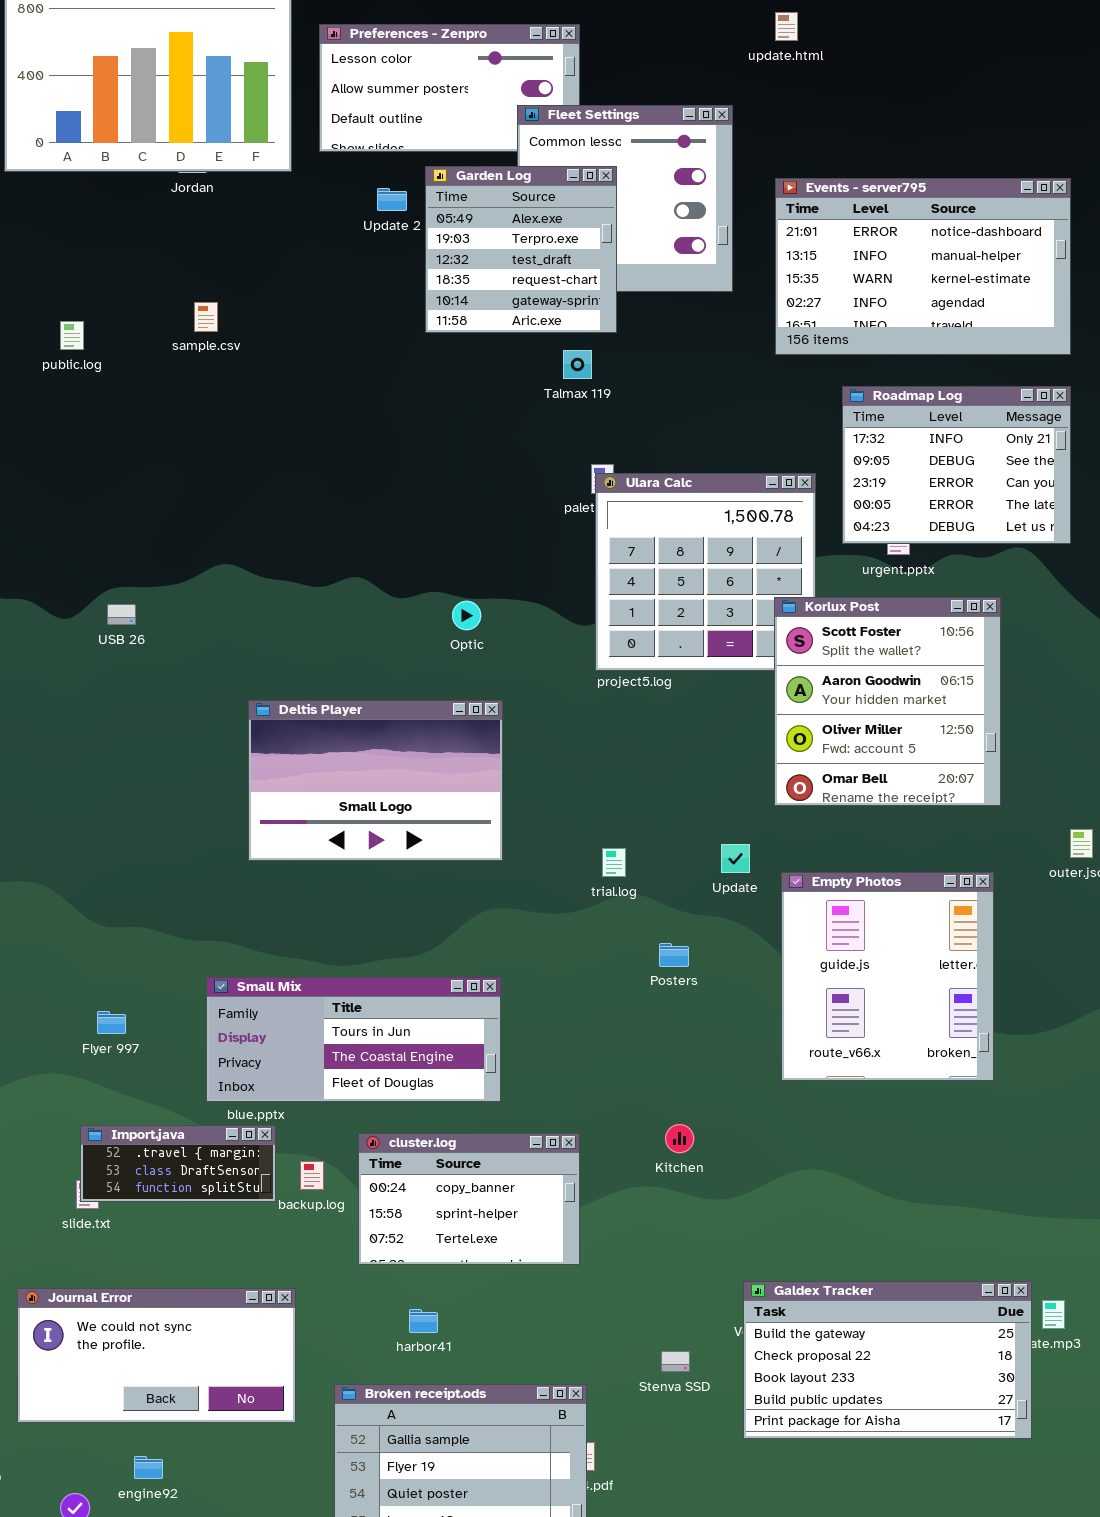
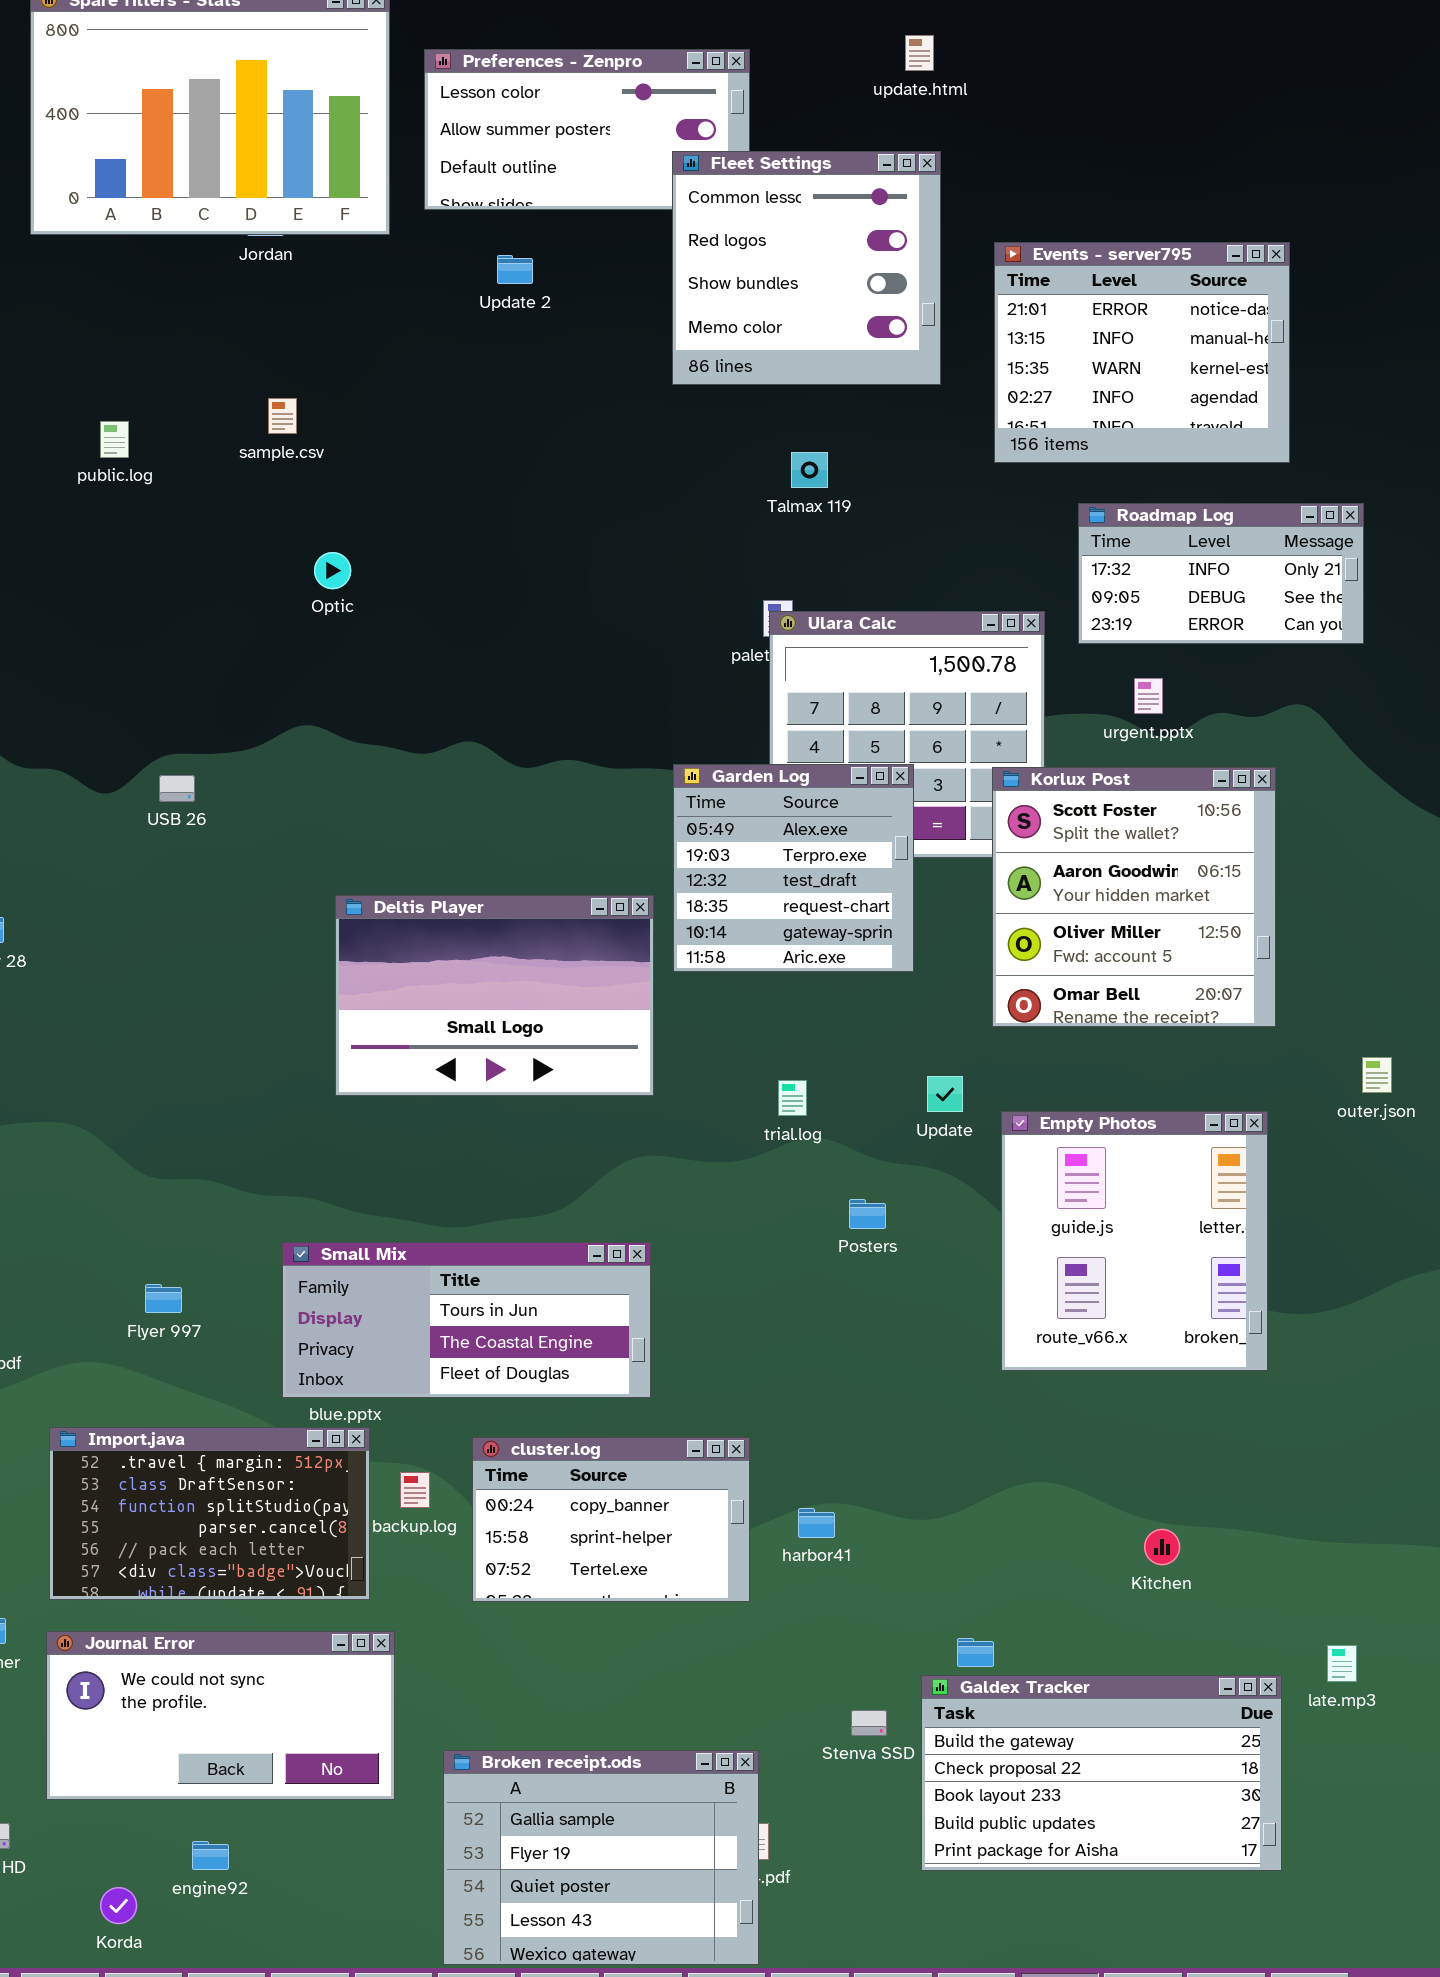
update.html: [775,12,798,41] -> [905,35,934,71], moved
Garden Log: [425,166,617,333] -> [673,764,914,972], moved
Events - server795: [775,178,1071,355] -> [994,242,1290,463], resized
Talmax 119: [563,350,592,379] -> [791,452,828,488], moved
Roadmap Log: [842,386,1071,544] -> [1078,503,1364,644], resized
Optic: [452,601,481,630] -> [314,552,351,589], moved
Kitchen: [665,1124,694,1153] -> [1144,1529,1180,1565], moved
Import.java: [80,1125,276,1202] -> [49,1427,370,1600], resized
Galdex Tracker: [743,1281,1032,1439] -> [921,1675,1282,1871], moved
harbor41: [409,1309,438,1333] -> [798,1508,835,1538], moved

